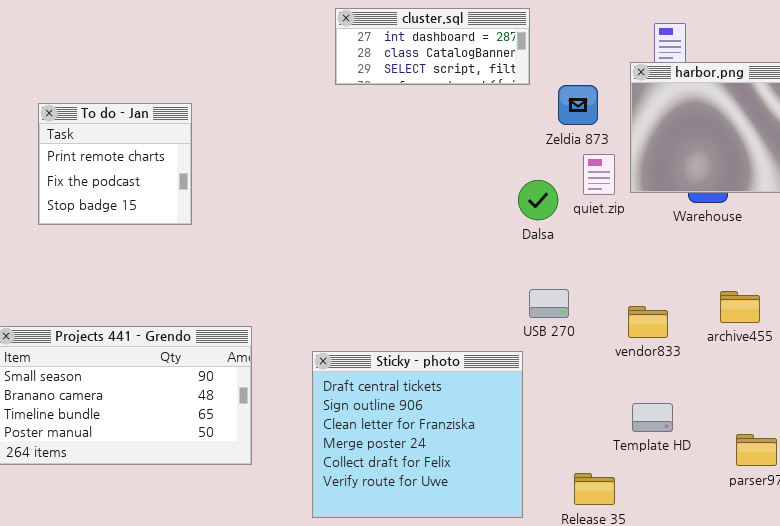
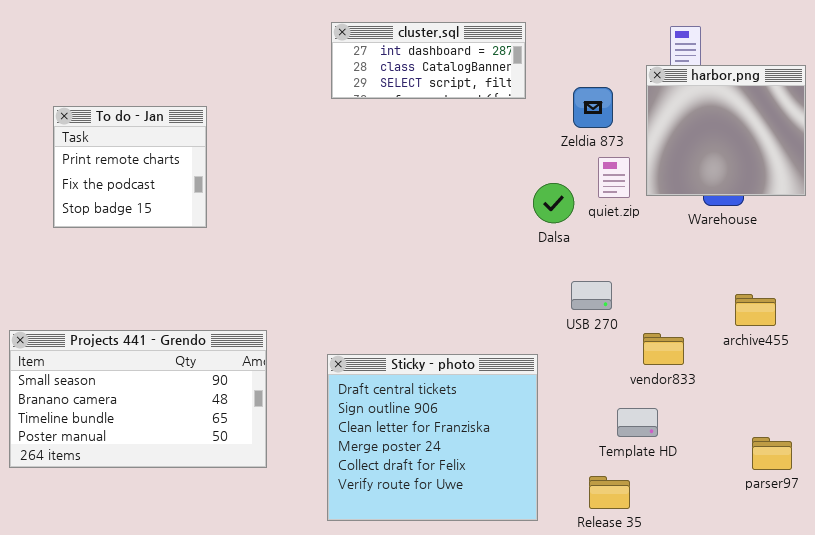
cluster.sql: [335,8,530,85] -> [331,22,526,99], moved
USB 270: [529,289,569,318] -> [571,281,612,310], moved
vendor833: [628,306,668,338] -> [643,333,684,365], moved
Template HD: [632,403,673,432] -> [617,408,658,437], moved

